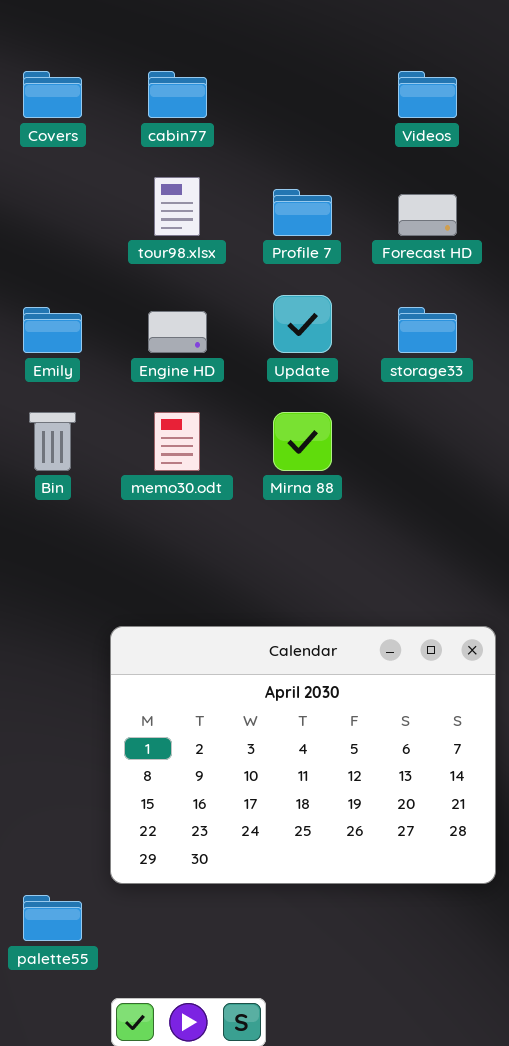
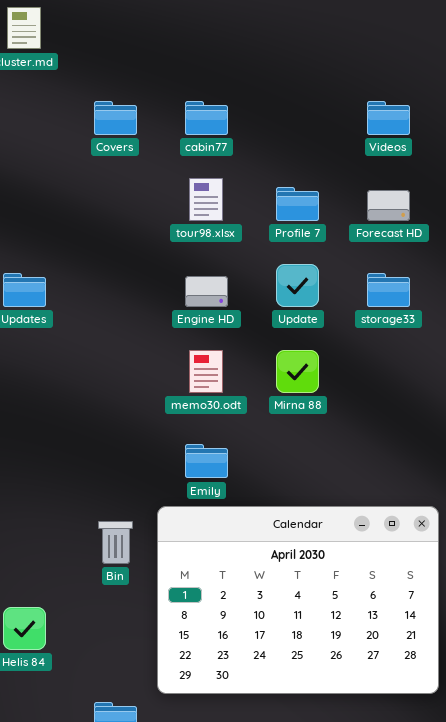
Emily: [23,307,82,353] -> [185,444,228,478], moved
Bin: [29,412,76,471] -> [98,521,133,564], moved

